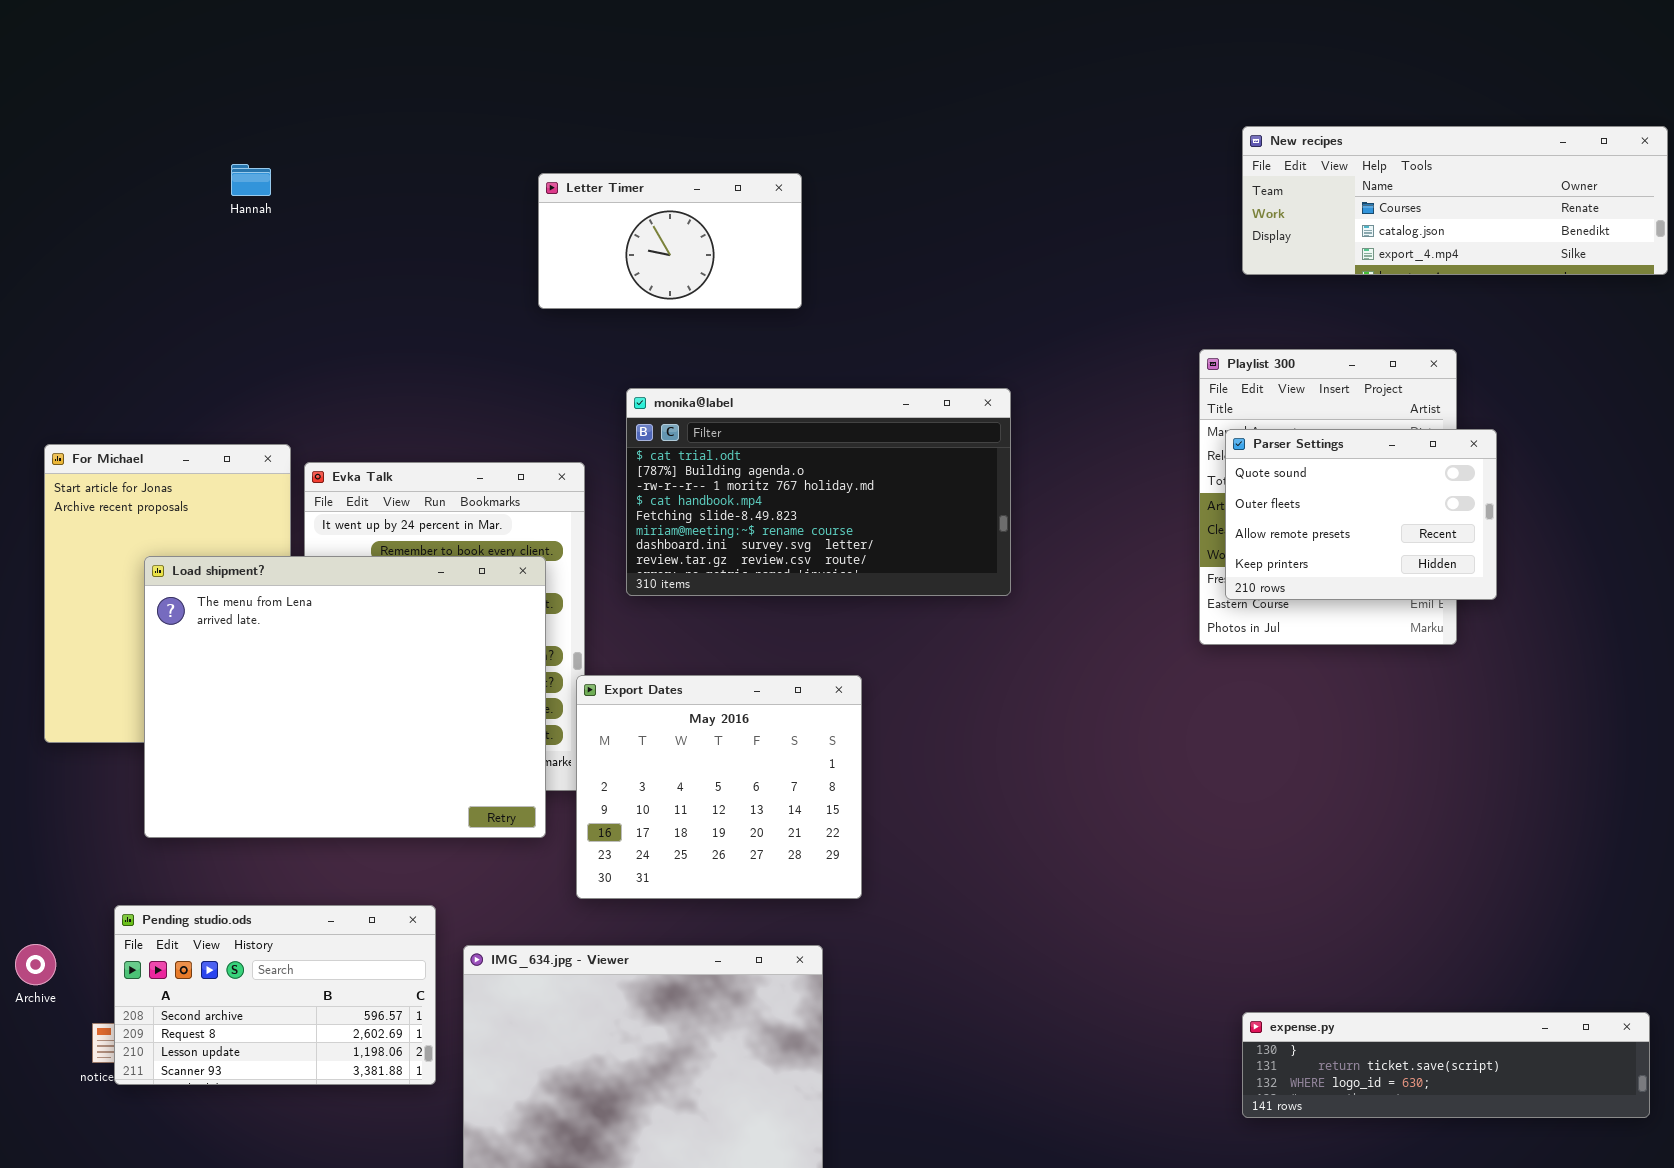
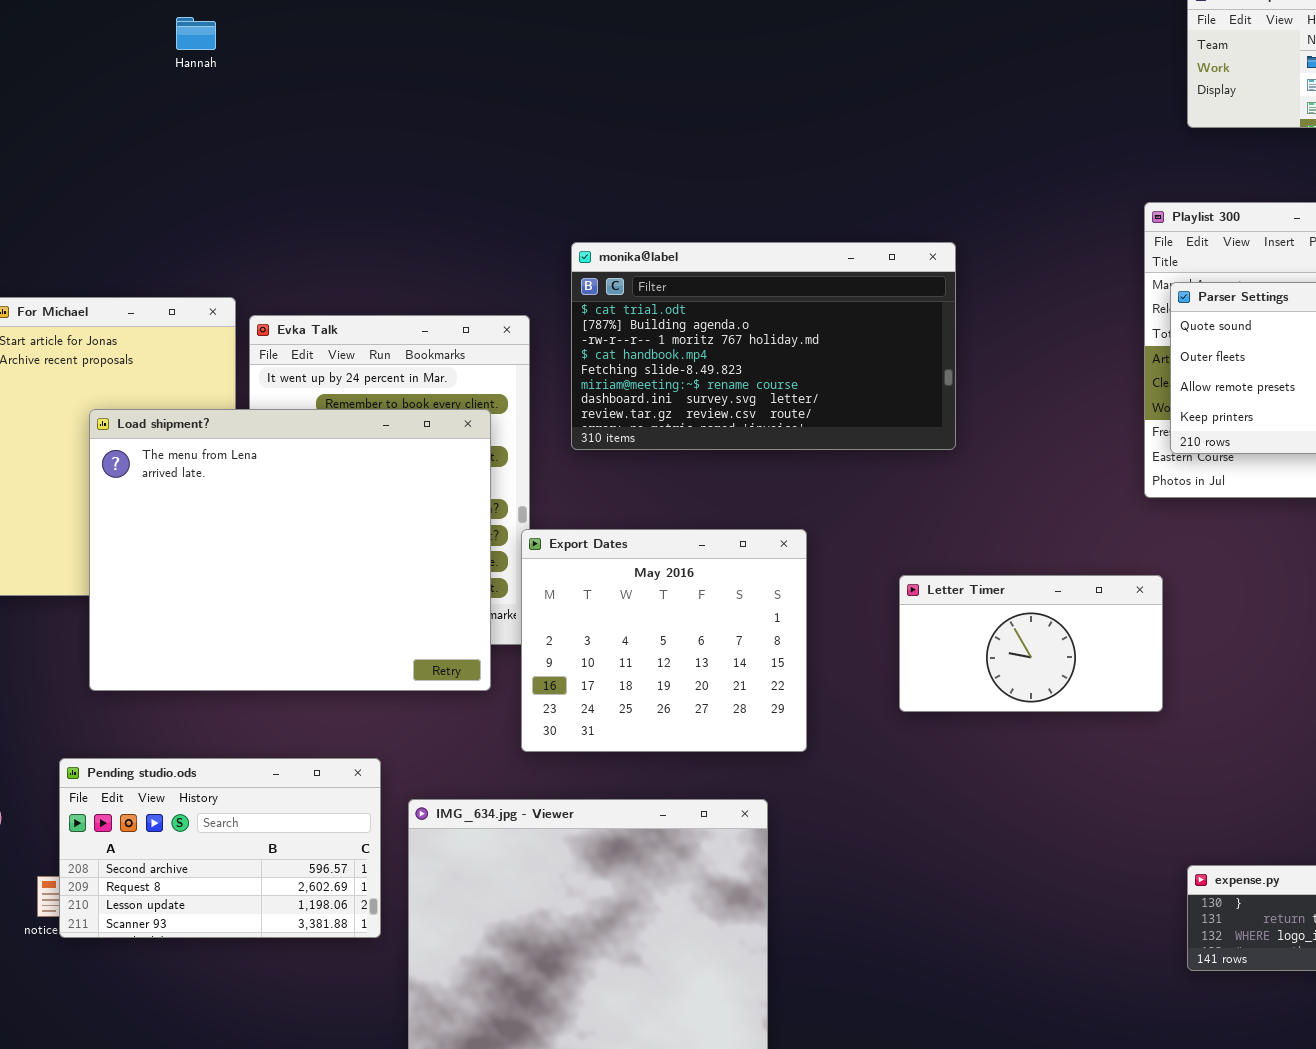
Letter Timer: [538,173,802,309] -> [899,575,1163,712], moved

